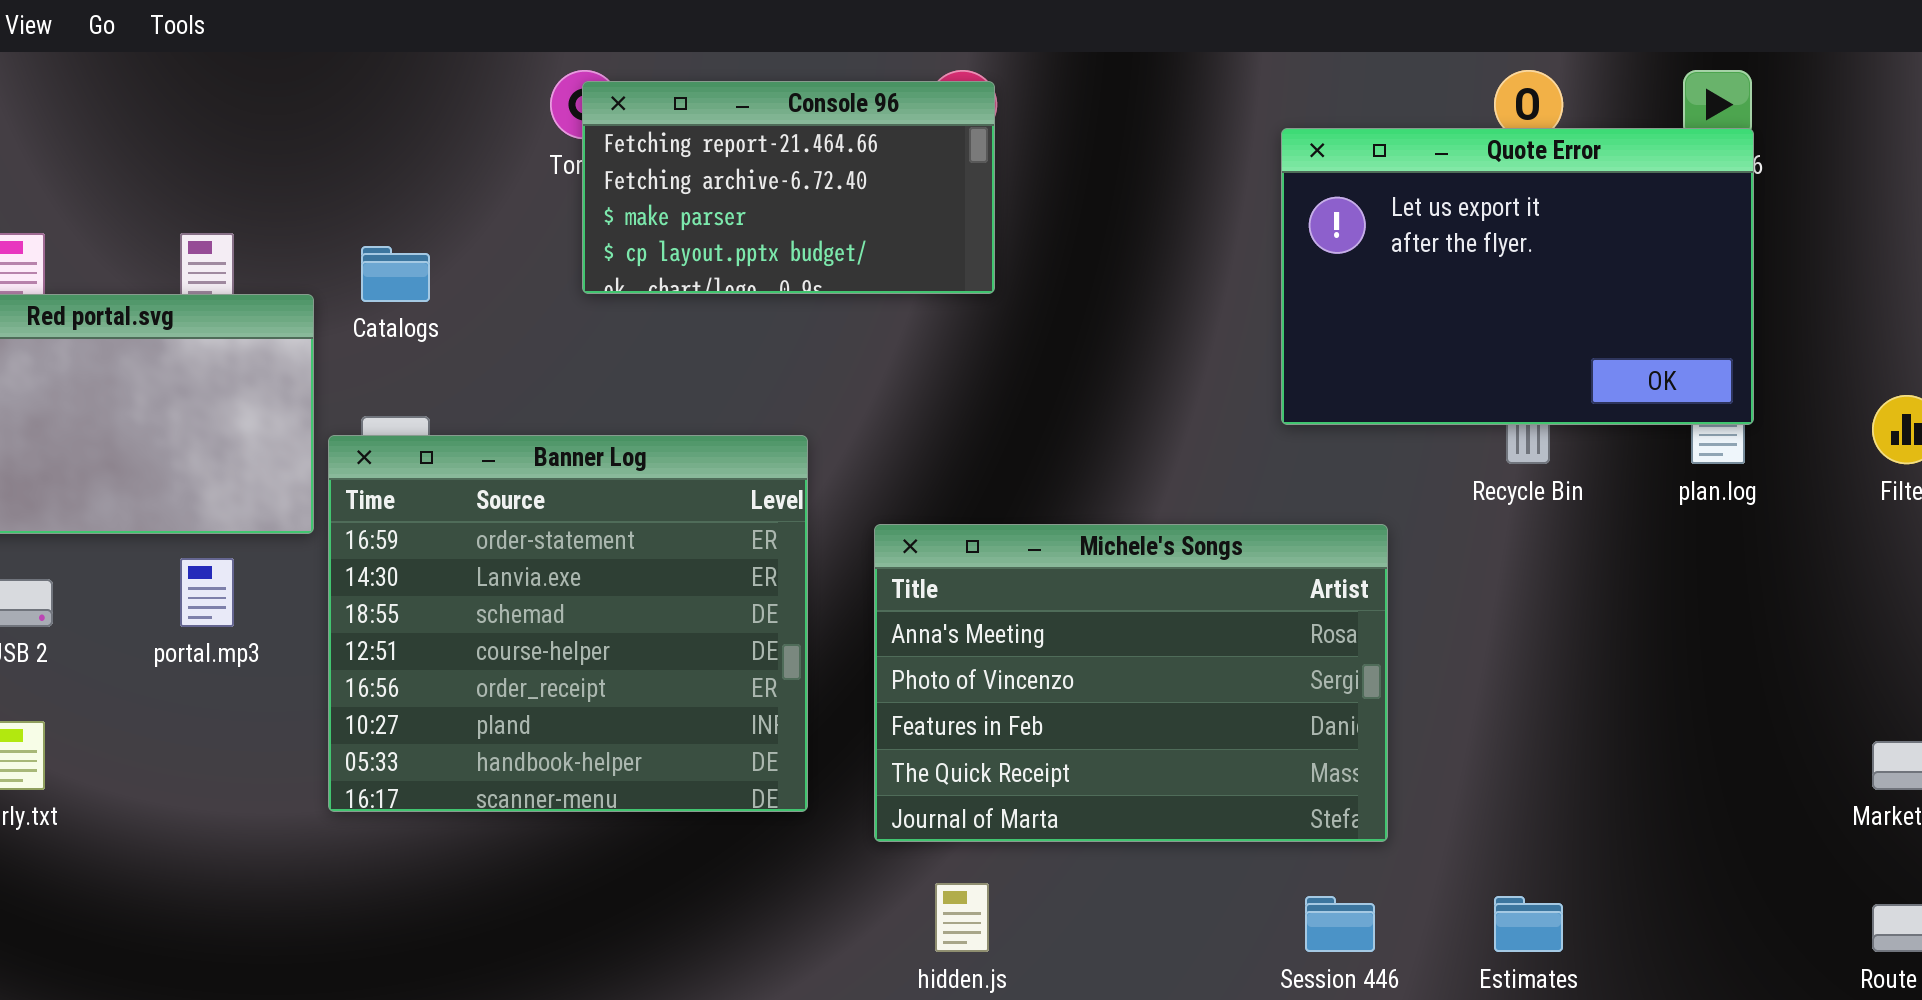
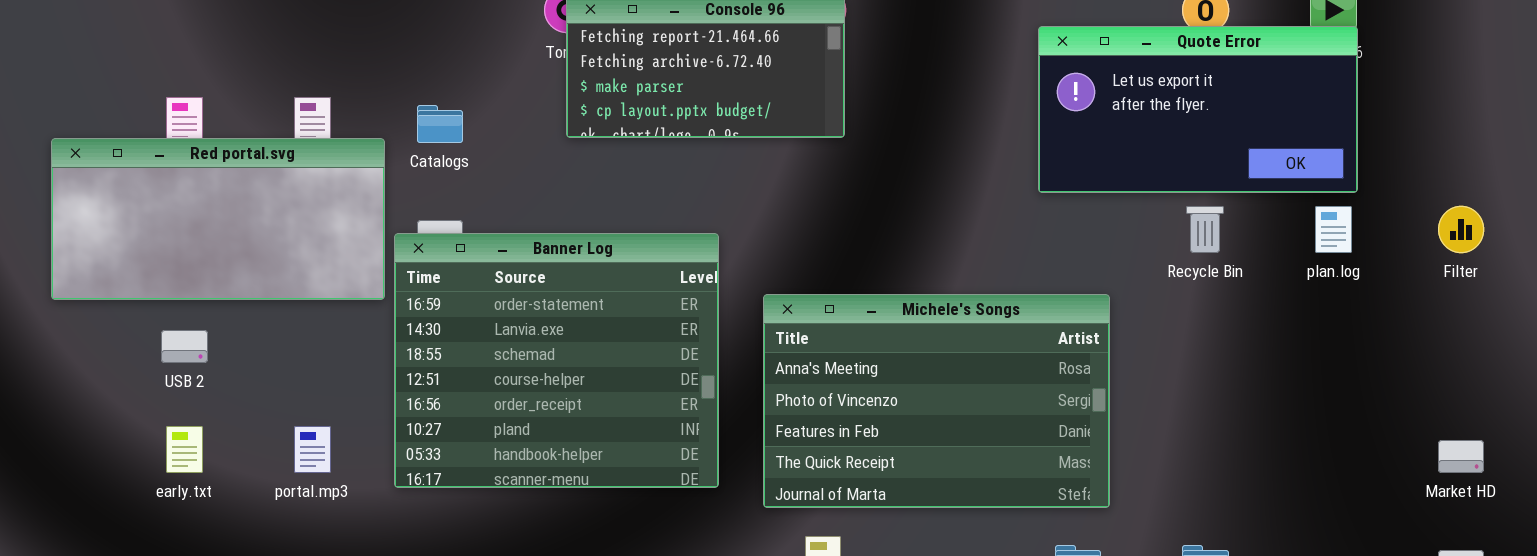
Quote Error: [1281,128,1754,425] -> [1038,26,1358,193], resized
portal.mp3: [180,558,234,627] -> [294,426,331,473], moved

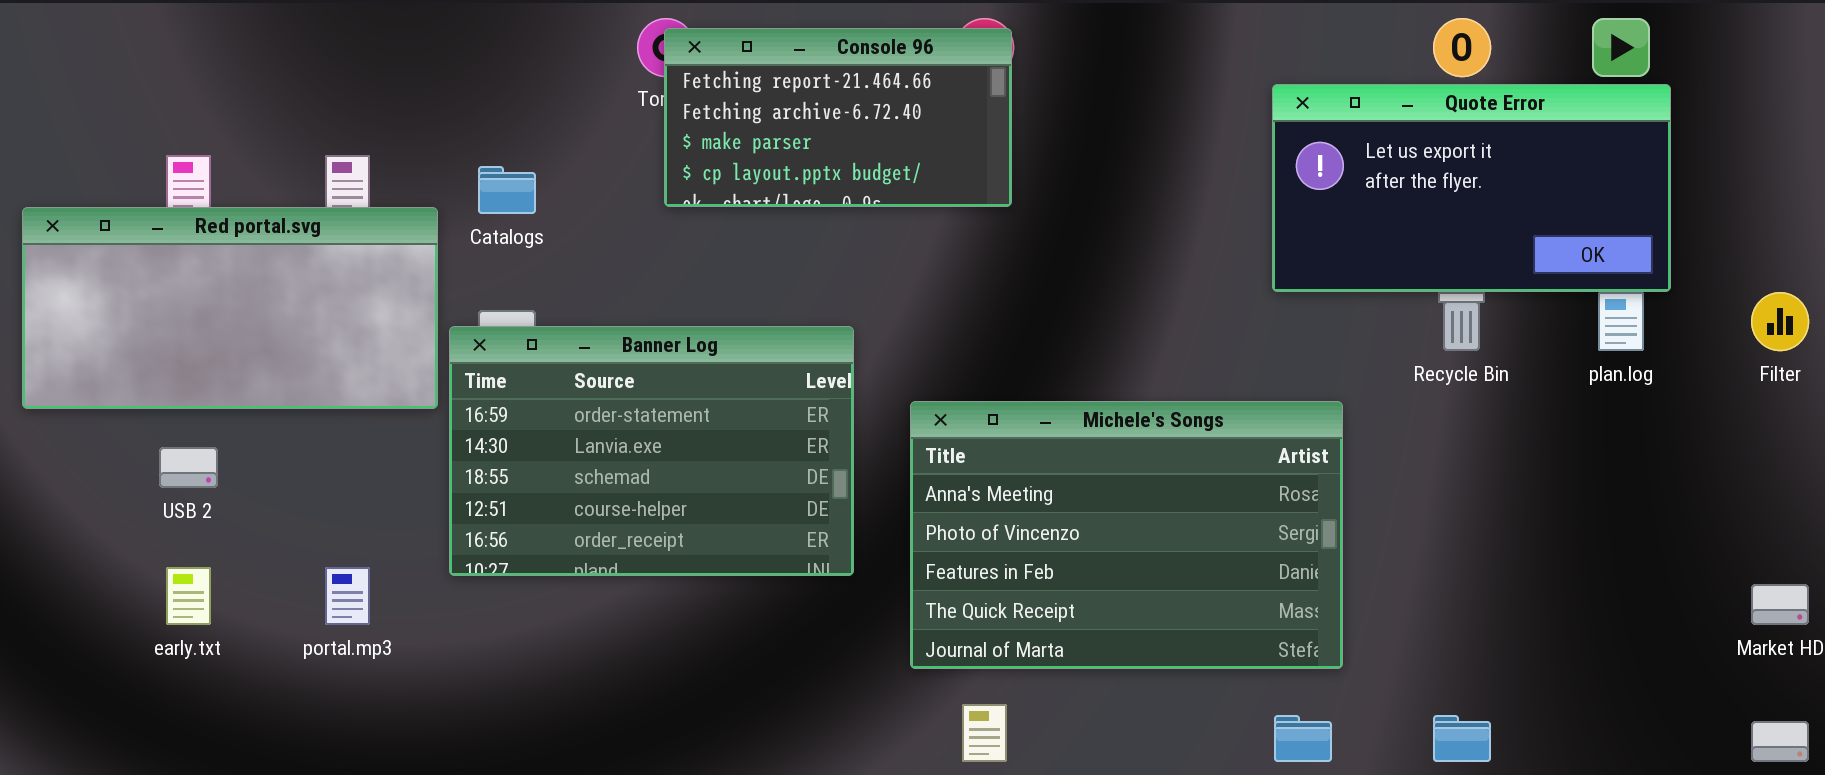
Quote Error: [1038,26,1358,193] -> [1272,84,1671,292], moved
Banner Log: [394,233,719,488] -> [449,326,854,576], resized

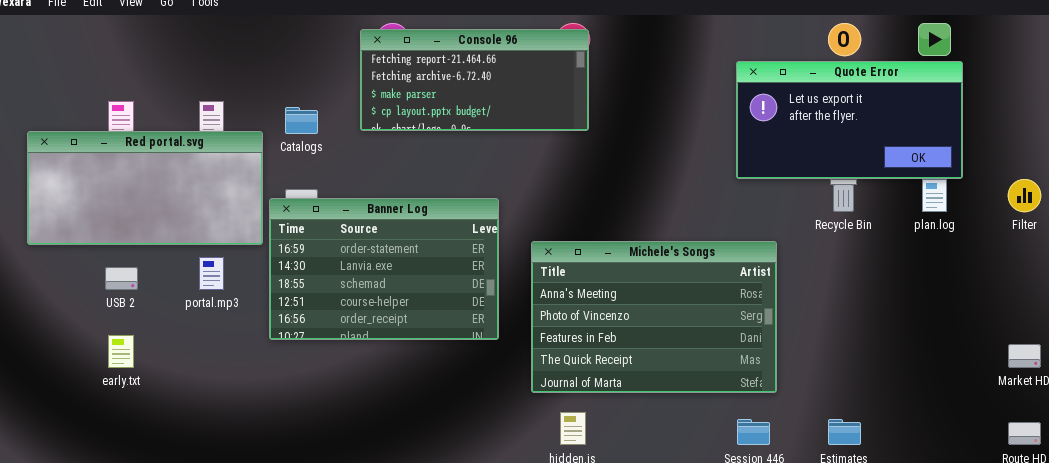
Console 96: [664,28,1012,207] -> [360,29,589,131], resized
portal.mp3: [325,567,370,625] -> [199,257,224,290], moved

